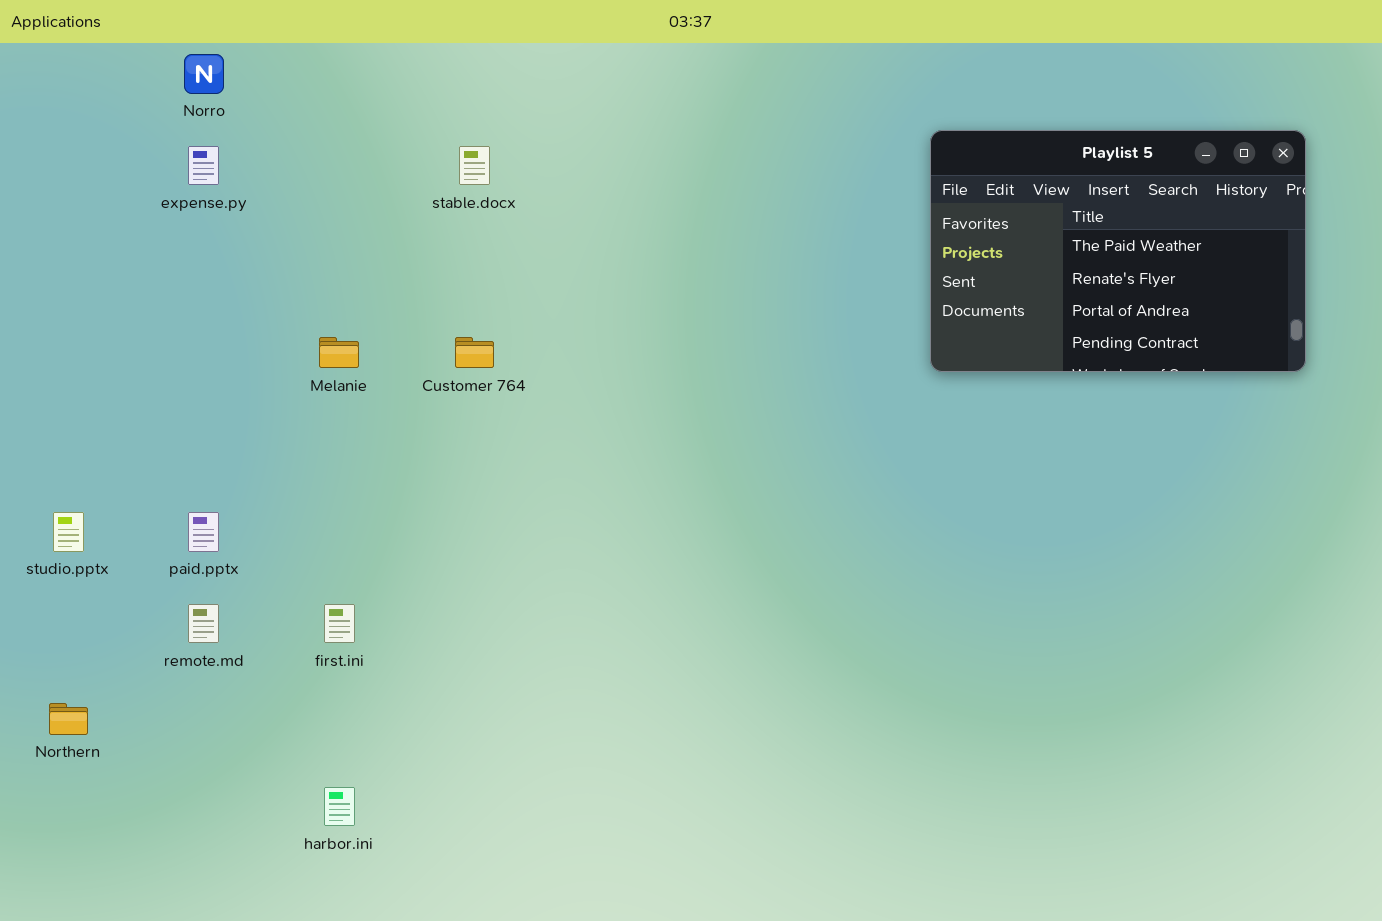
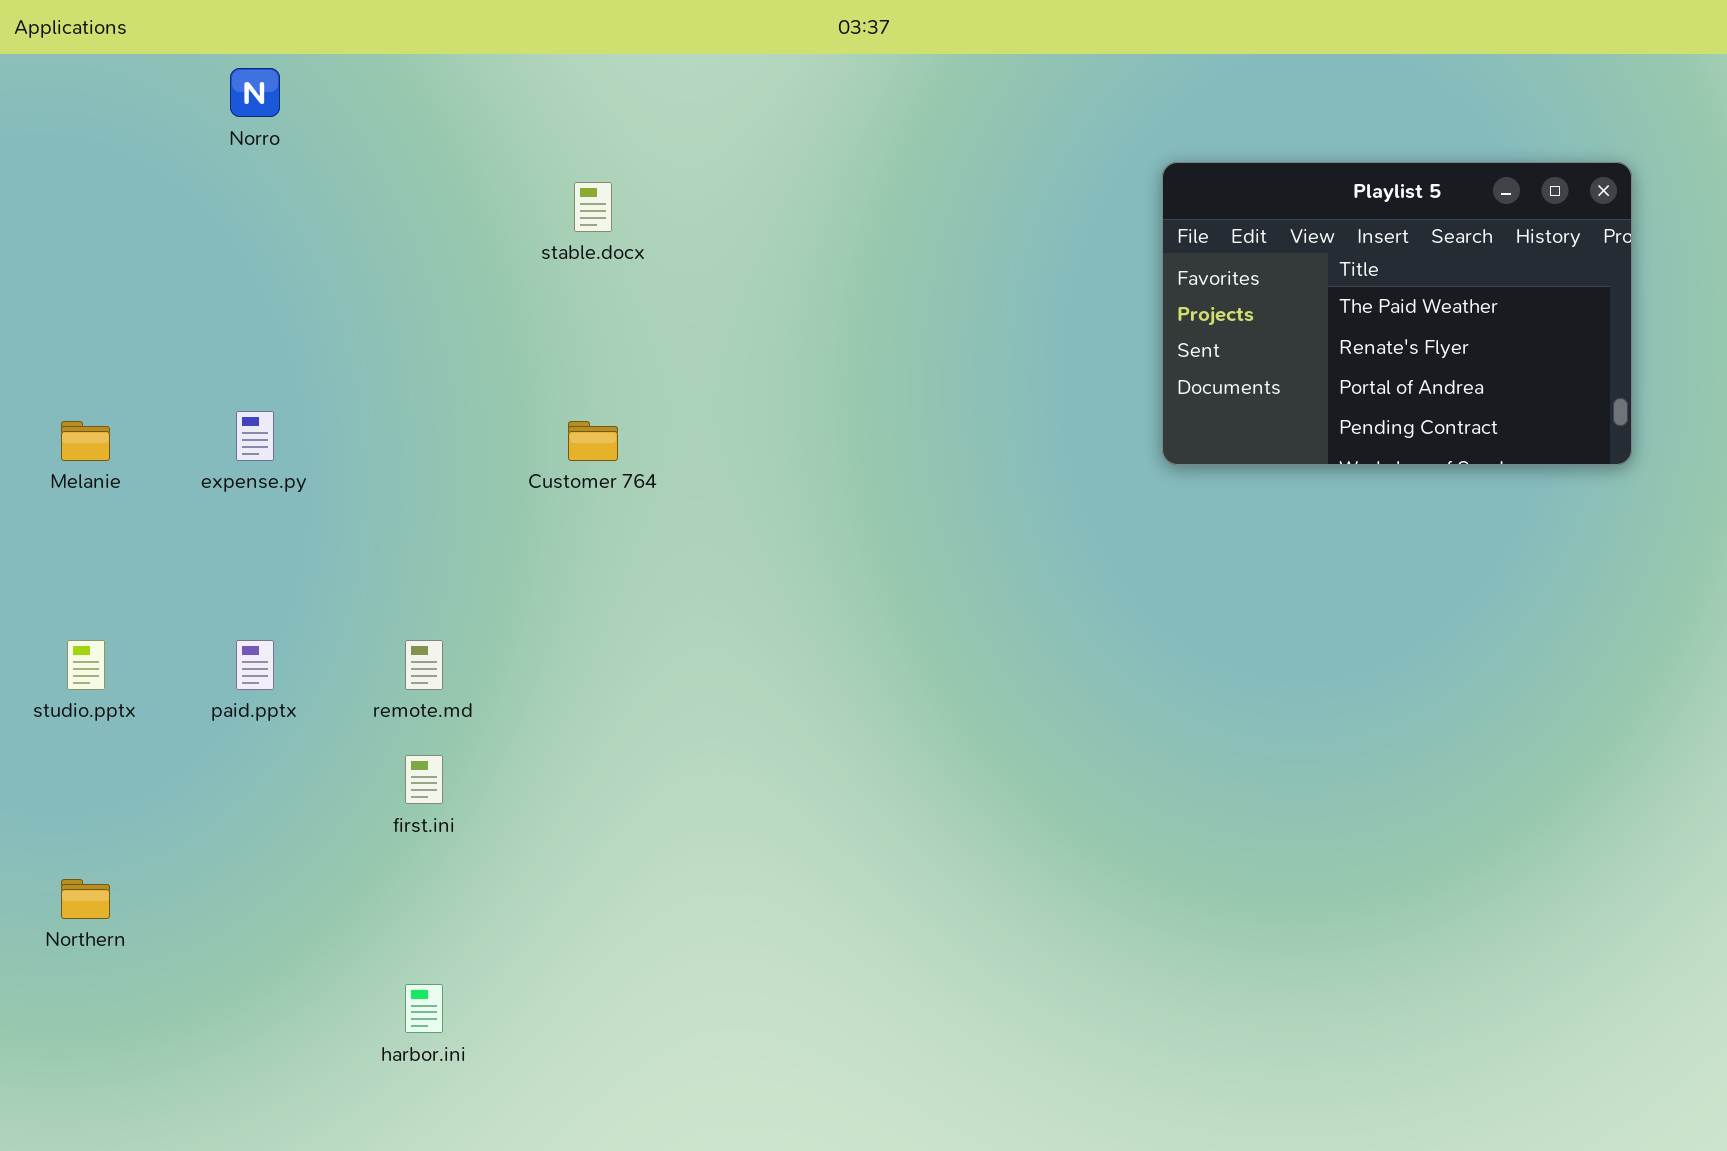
expense.py: [188,146,219,185] -> [236,411,274,461], moved
Melanie: [319,337,359,368] -> [61,421,110,461], moved
remote.md: [188,604,219,643] -> [405,640,443,690], moved

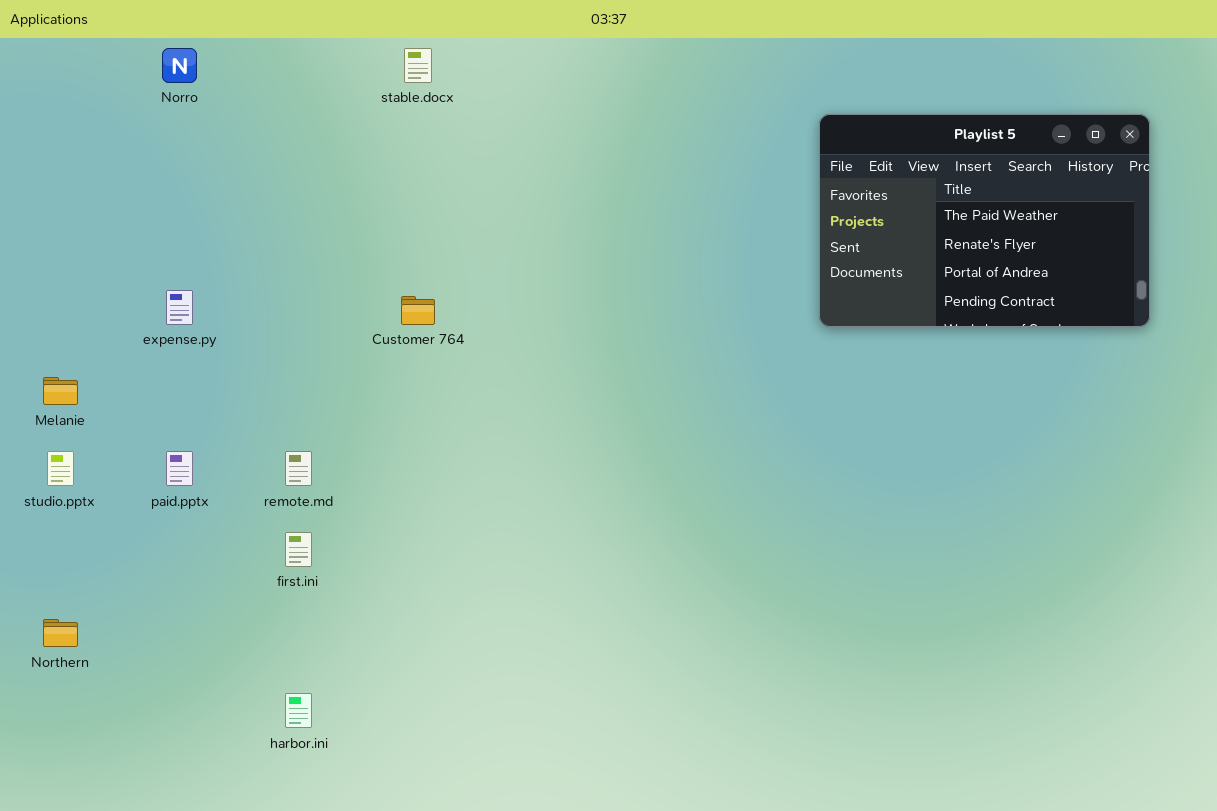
stable.docx: [574,182,612,232] -> [404,48,432,83], moved
Melanie: [61,421,110,461] -> [43,377,78,405], moved

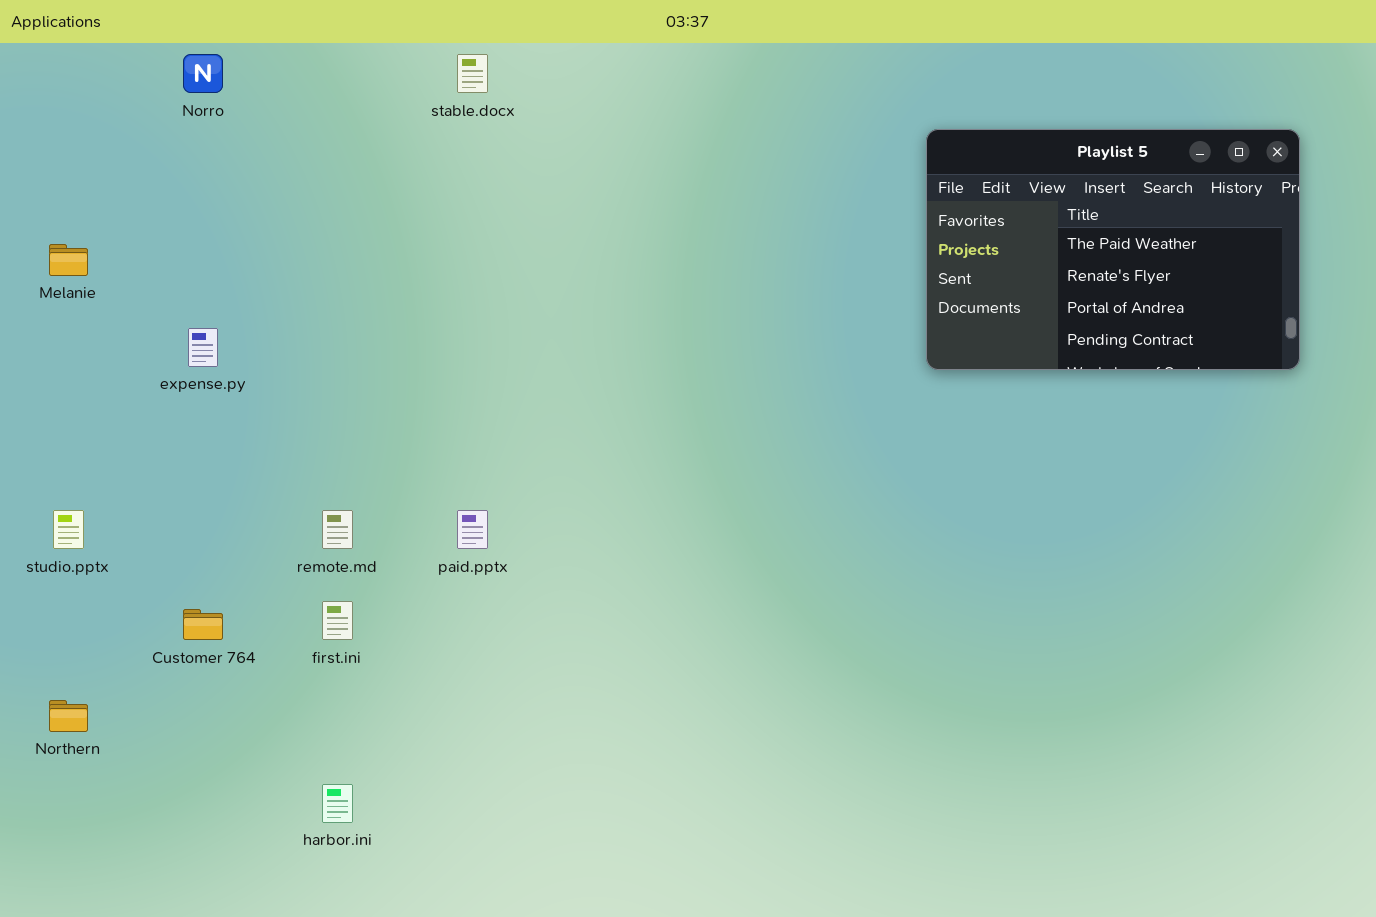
Customer 764: [401,296,435,325] -> [183,609,223,640], moved
Melanie: [43,377,78,405] -> [49,244,88,276], moved
paid.pptx: [166,451,193,486] -> [457,510,488,549], moved

